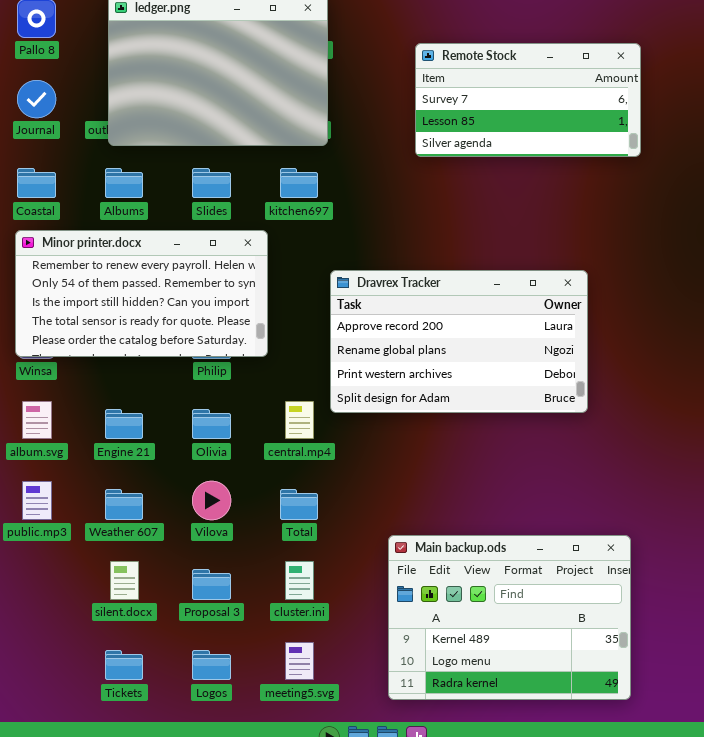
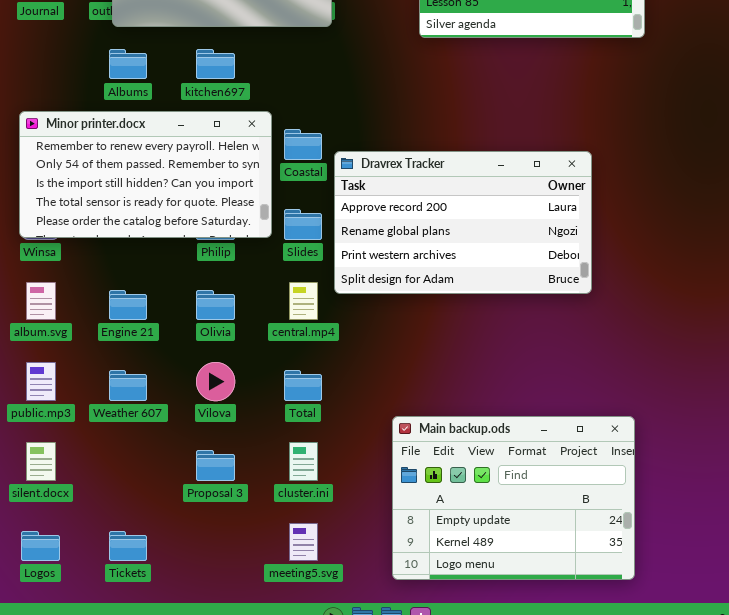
Coastal: [17,168,56,198] -> [284,129,322,160], moved
Slides: [192,168,231,198] -> [284,209,322,240], moved
kitchen697: [280,168,318,198] -> [196,49,235,79], moved
Main backup.ods: [388,535,631,700] -> [392,416,635,580], scrolled up 1 row
silent.docx: [110,561,139,600] -> [26,442,56,481], moved
Logos: [192,650,231,680] -> [21,531,60,561], moved

